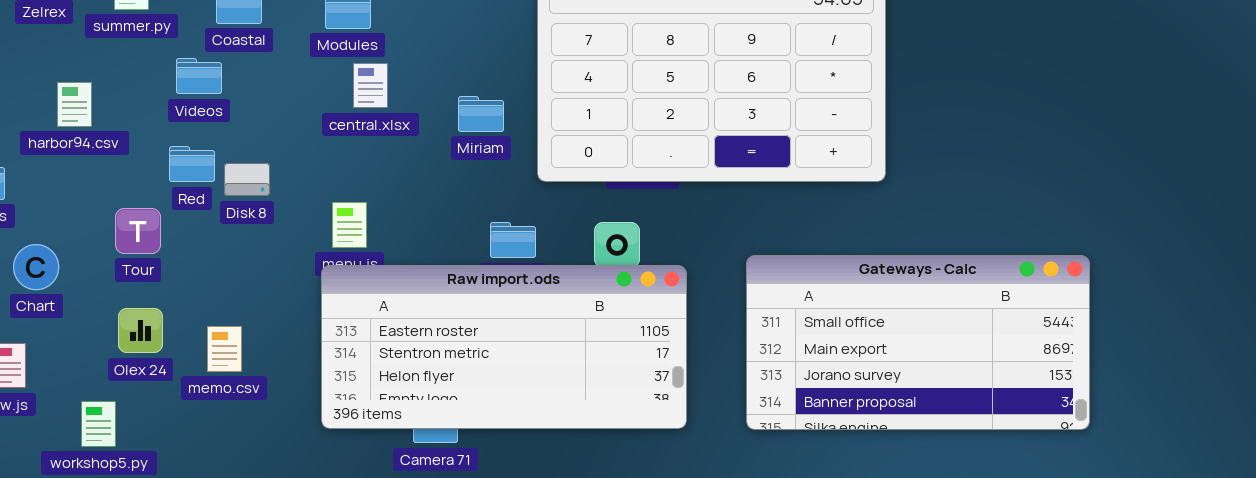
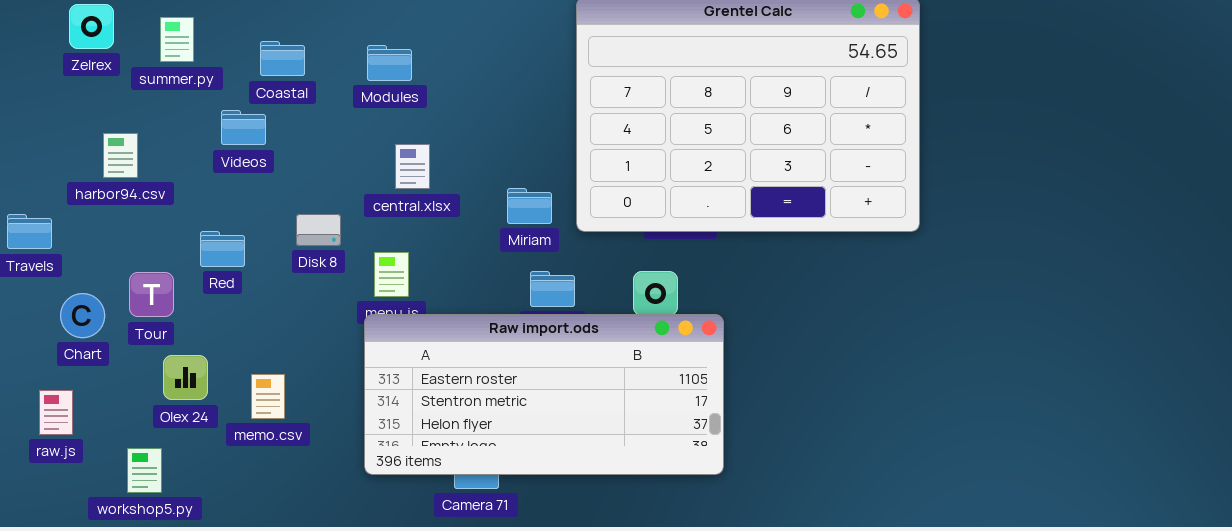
central.xlsx: [353,63,388,108] -> [395,144,430,189], moved
Miriam: [458,96,504,132] -> [507,188,552,224], moved
Red: [169,146,215,182] -> [200,231,245,267], moved
Disk 8: [224,163,270,196] -> [296,214,341,246], moved
Tour: [115,208,161,254] -> [129,272,174,317], moved
Gateways - Calc: [746,255,1090,430] -> none, closed

